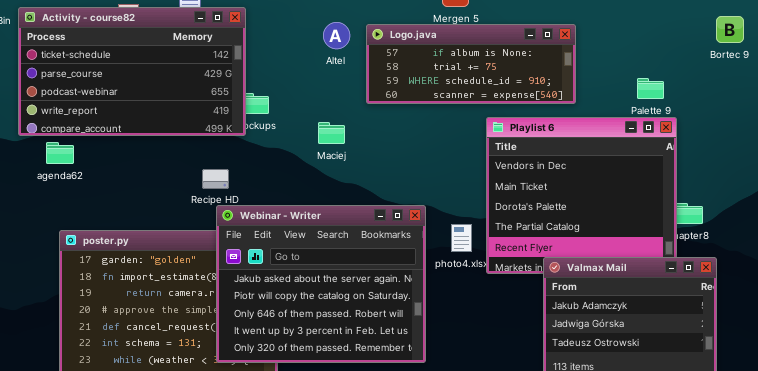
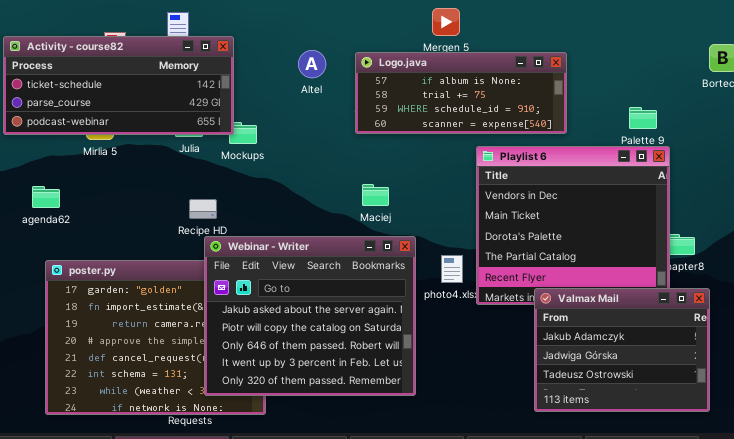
Activity - course82: [18,7,246,136] -> [3,36,234,135], resized
Altel: [323,22,350,49] -> [298,50,326,78], moved
Maciej: [318,122,345,144] -> [362,184,389,206], moved
agenda62: [46,142,74,164] -> [32,186,60,208], moved

